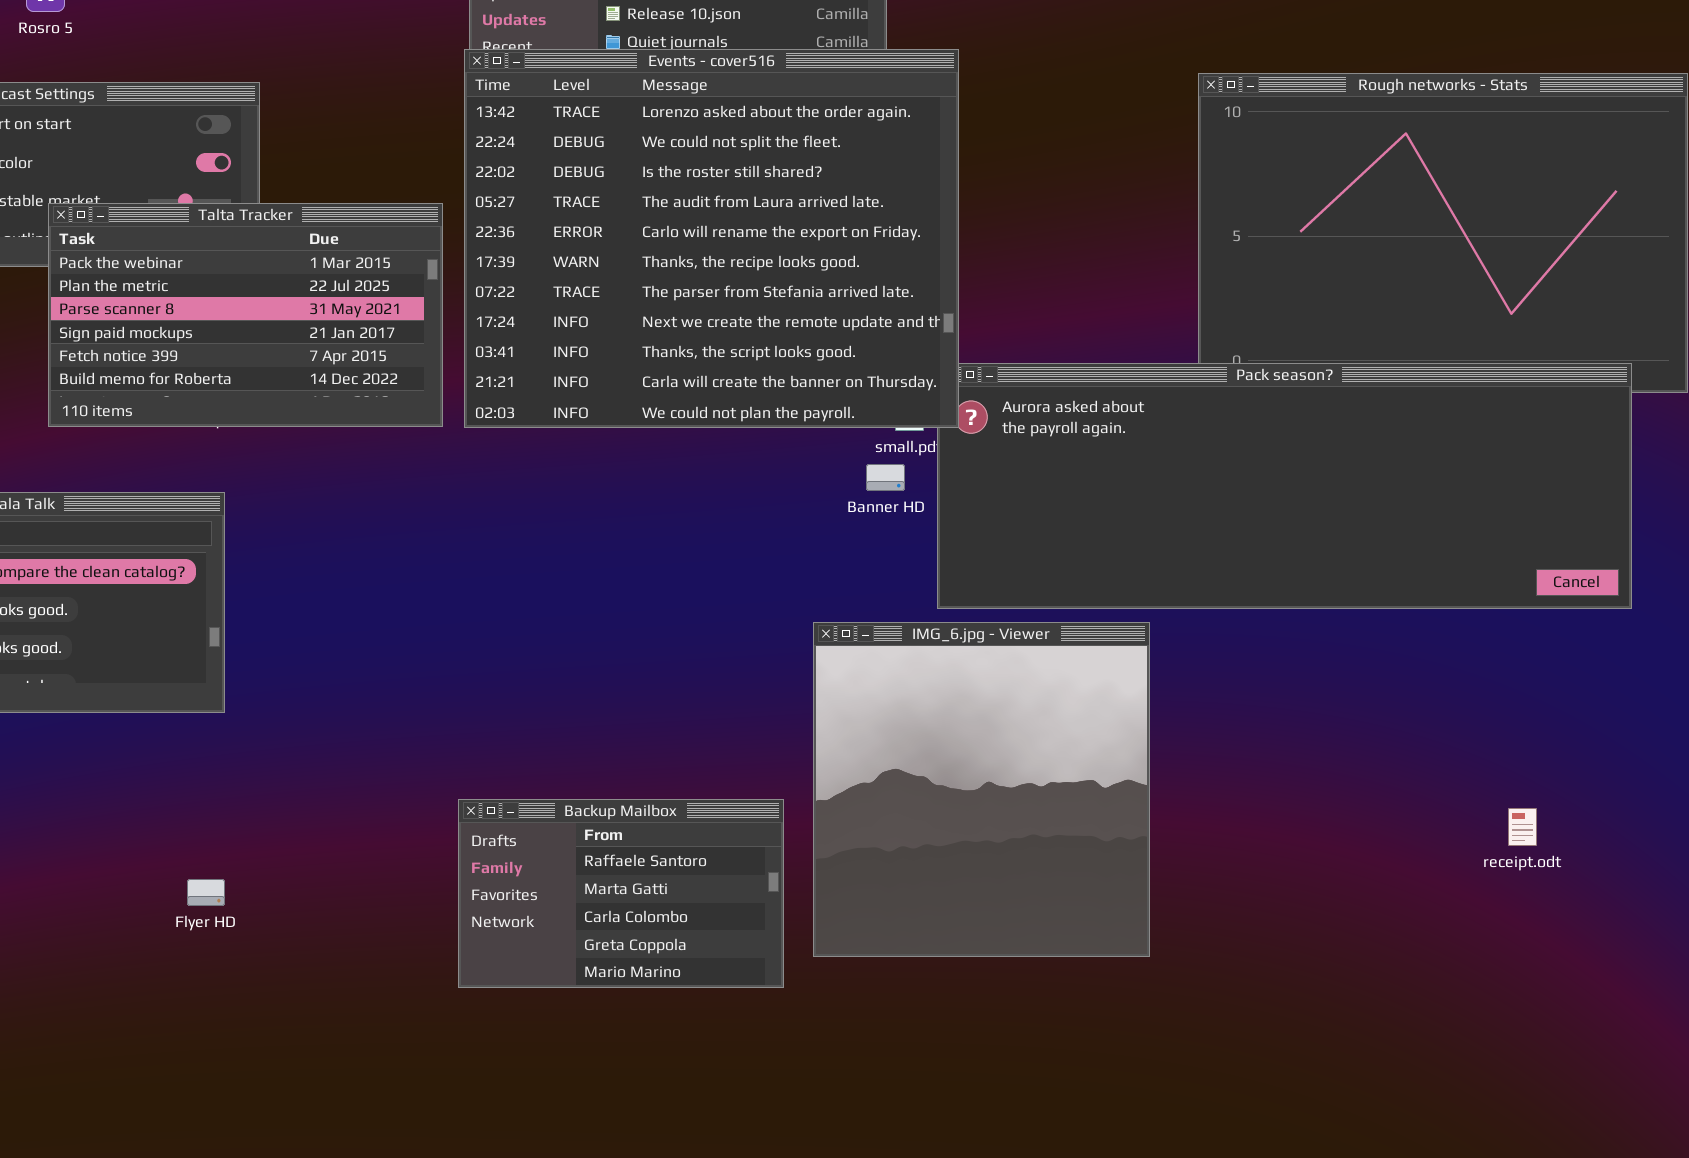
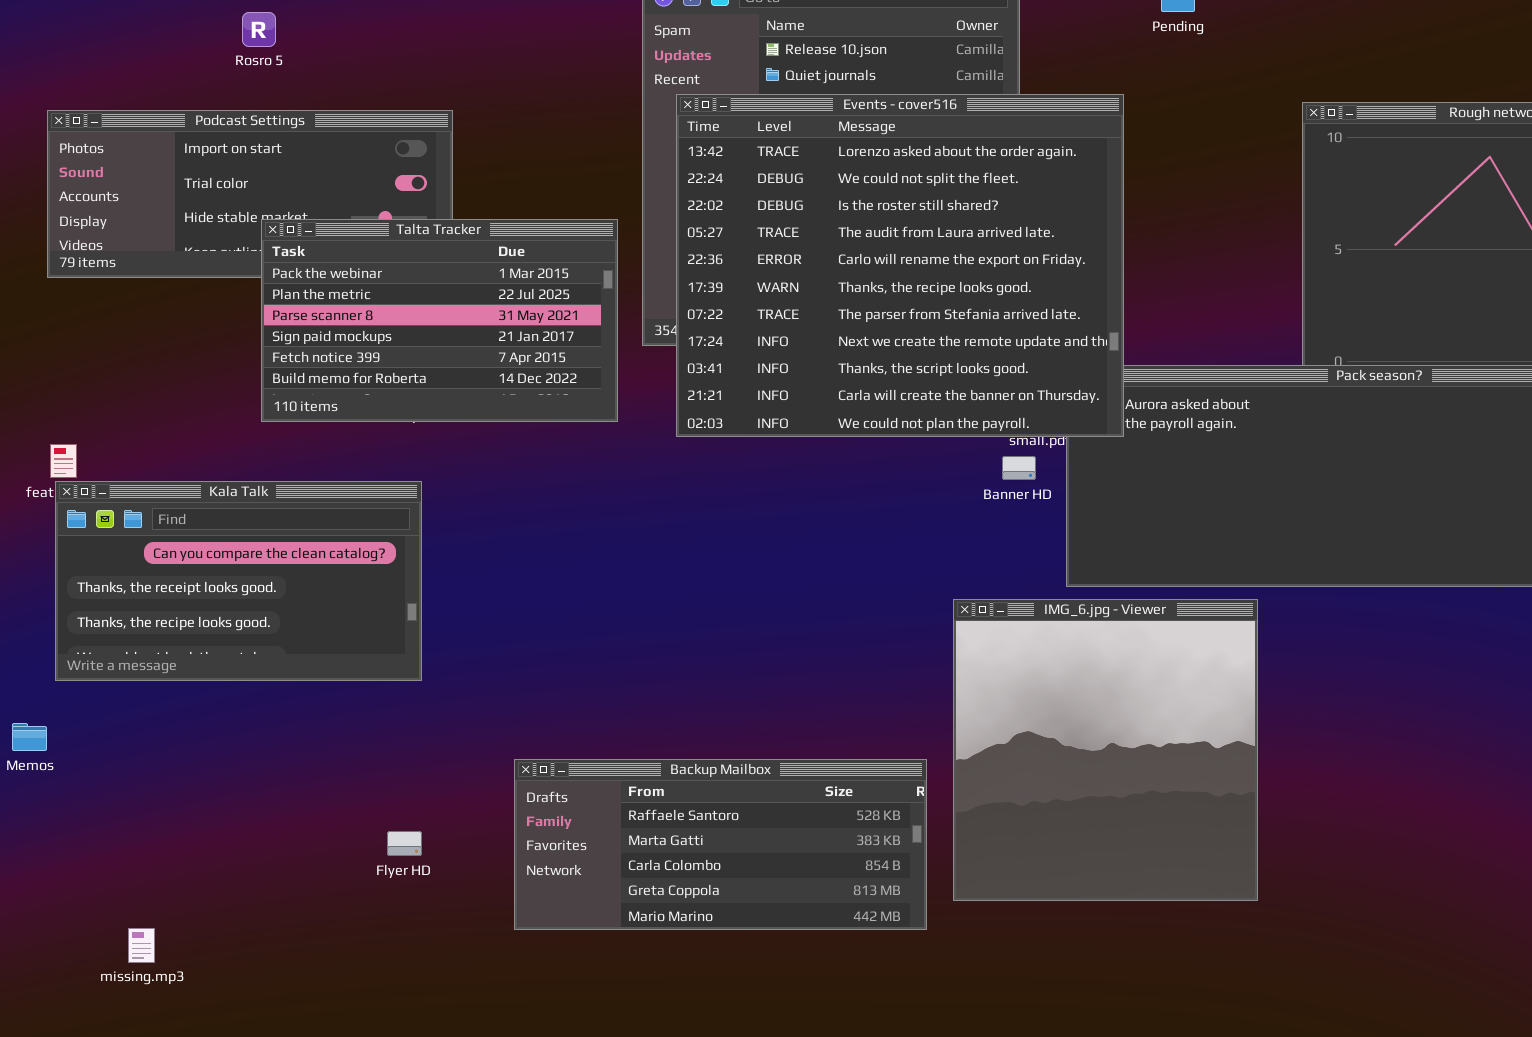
Events - cover516: [464,49,959,428] -> [676,94,1124,437], moved
Backup Mailbox: [458,799,784,988] -> [514,759,927,930], resized

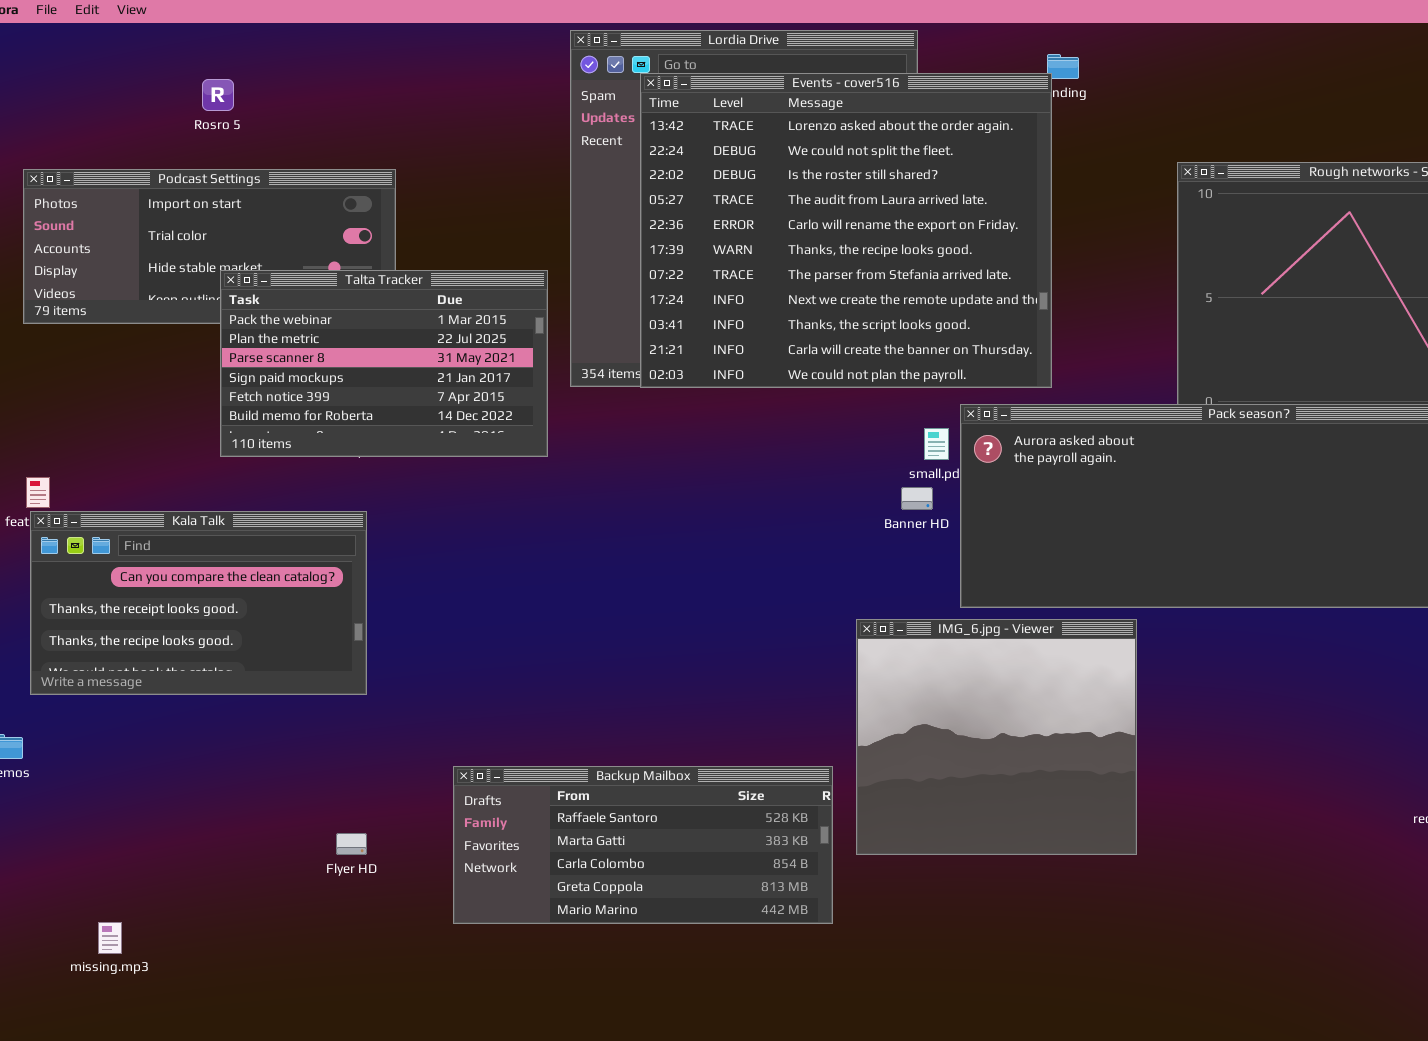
Events - cover516: [676,94,1124,437] -> [640,73,1052,388], moved
IMG_6.jpg - Viewer: [953,599,1258,901] -> [856,619,1137,855], resized

